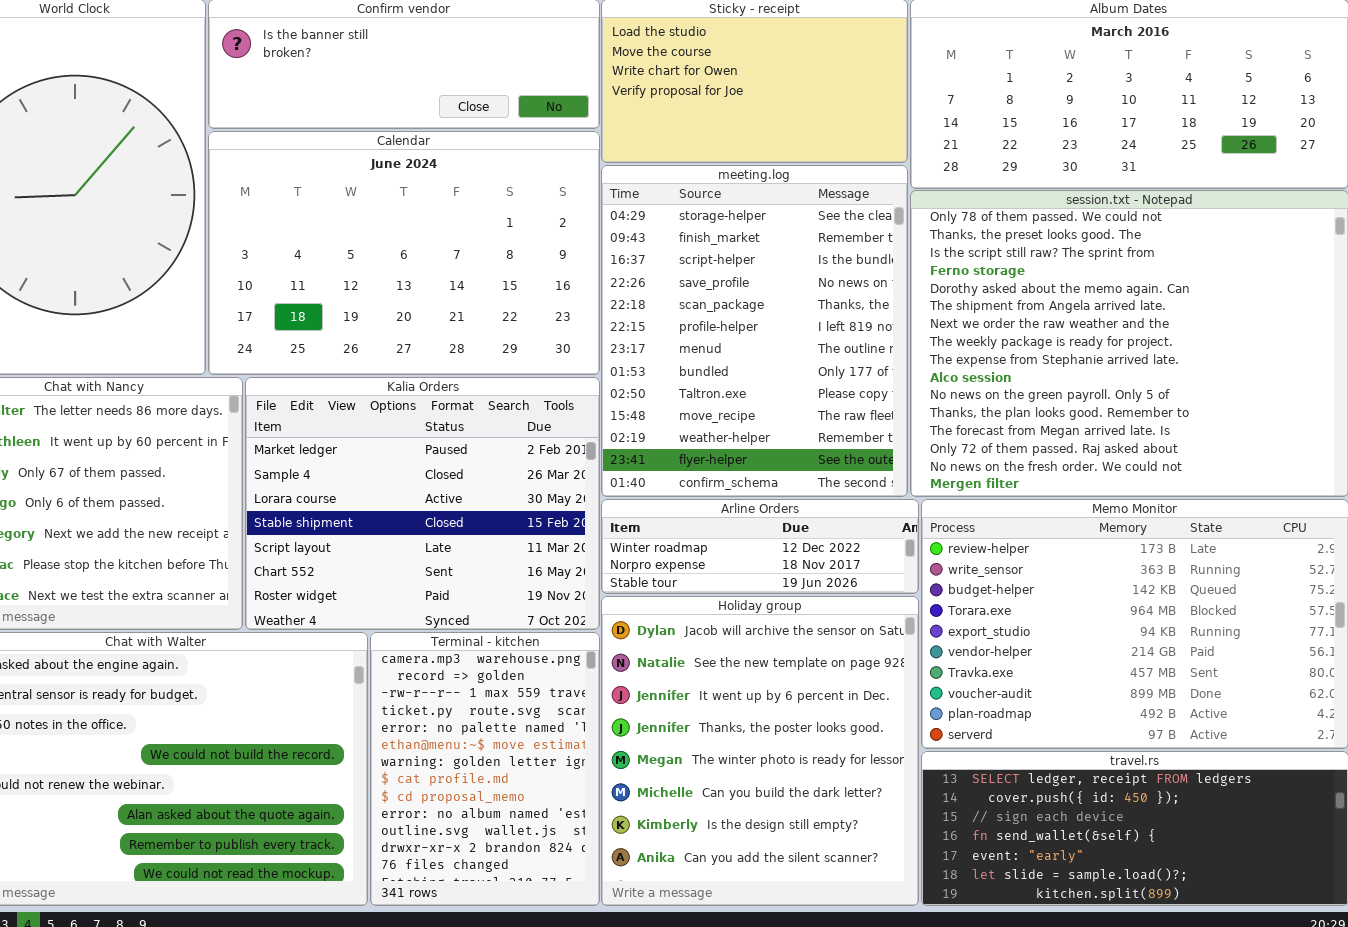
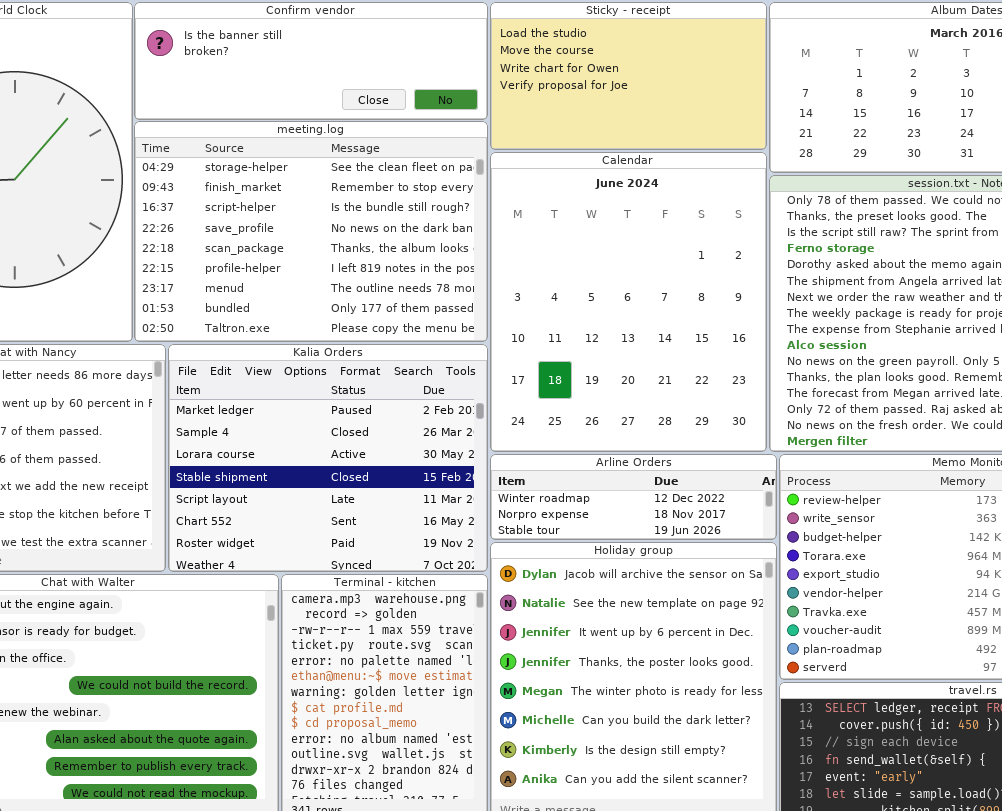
Calendar: [208,131,600,375] -> [490,152,767,452], moved, resized
meeting.log: [601,165,908,497] -> [134,121,488,342], moved, resized

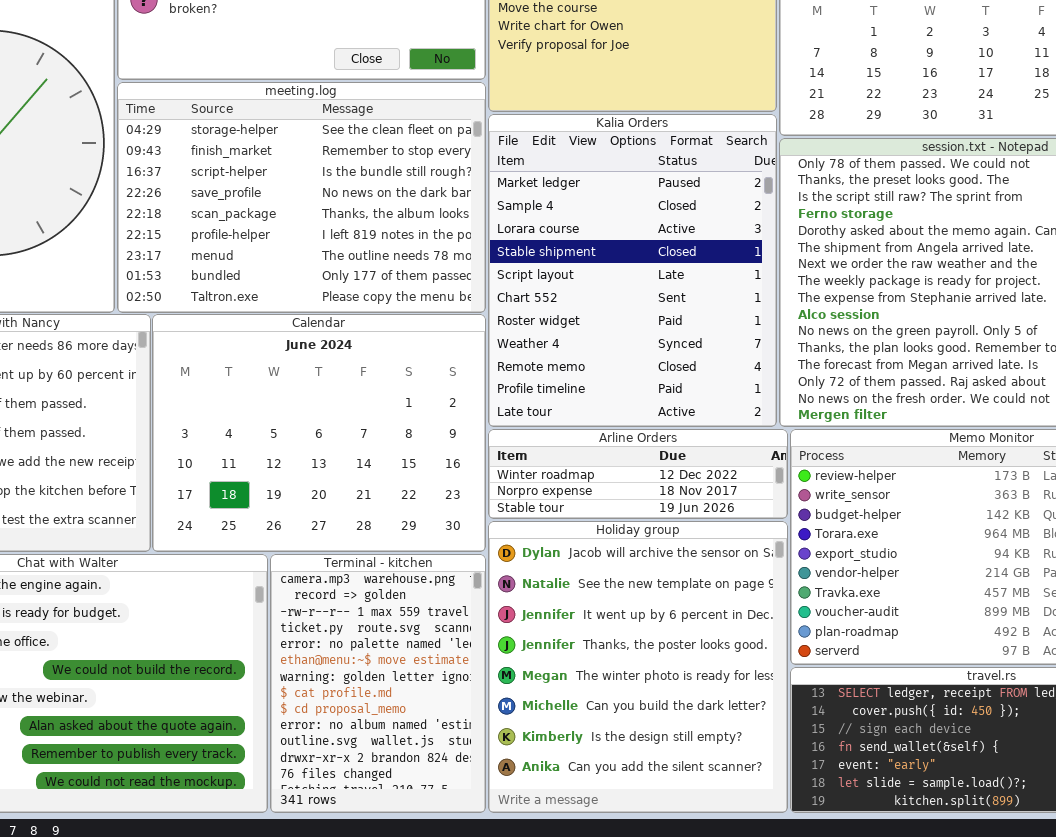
Calendar: [490,152,767,452] -> [152,314,486,552], moved, resized
Kalia Orders: [168,344,488,572] -> [488,114,777,427], moved, resized

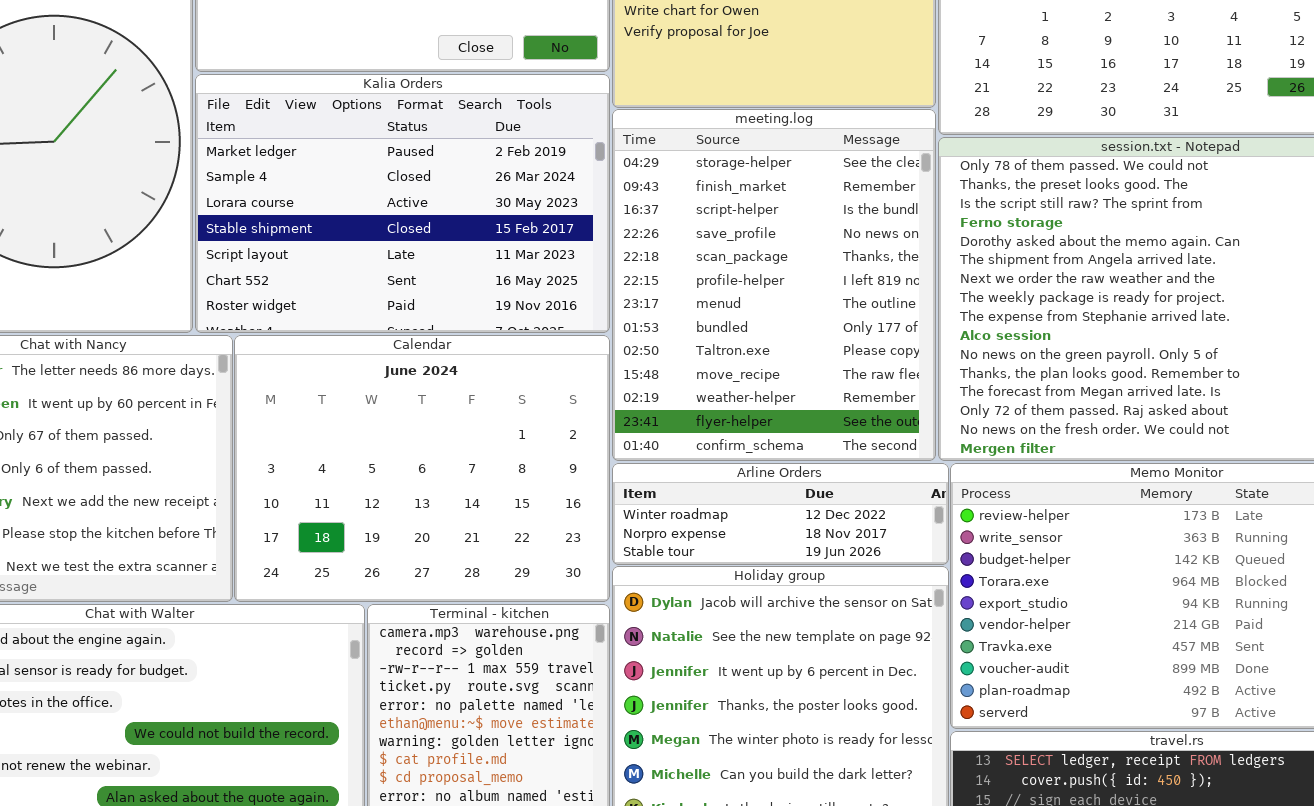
meeting.log: [117,82,486,313] -> [612,109,936,461], moved, resized
Kalia Orders: [488,114,777,427] -> [195,74,610,333], moved, resized

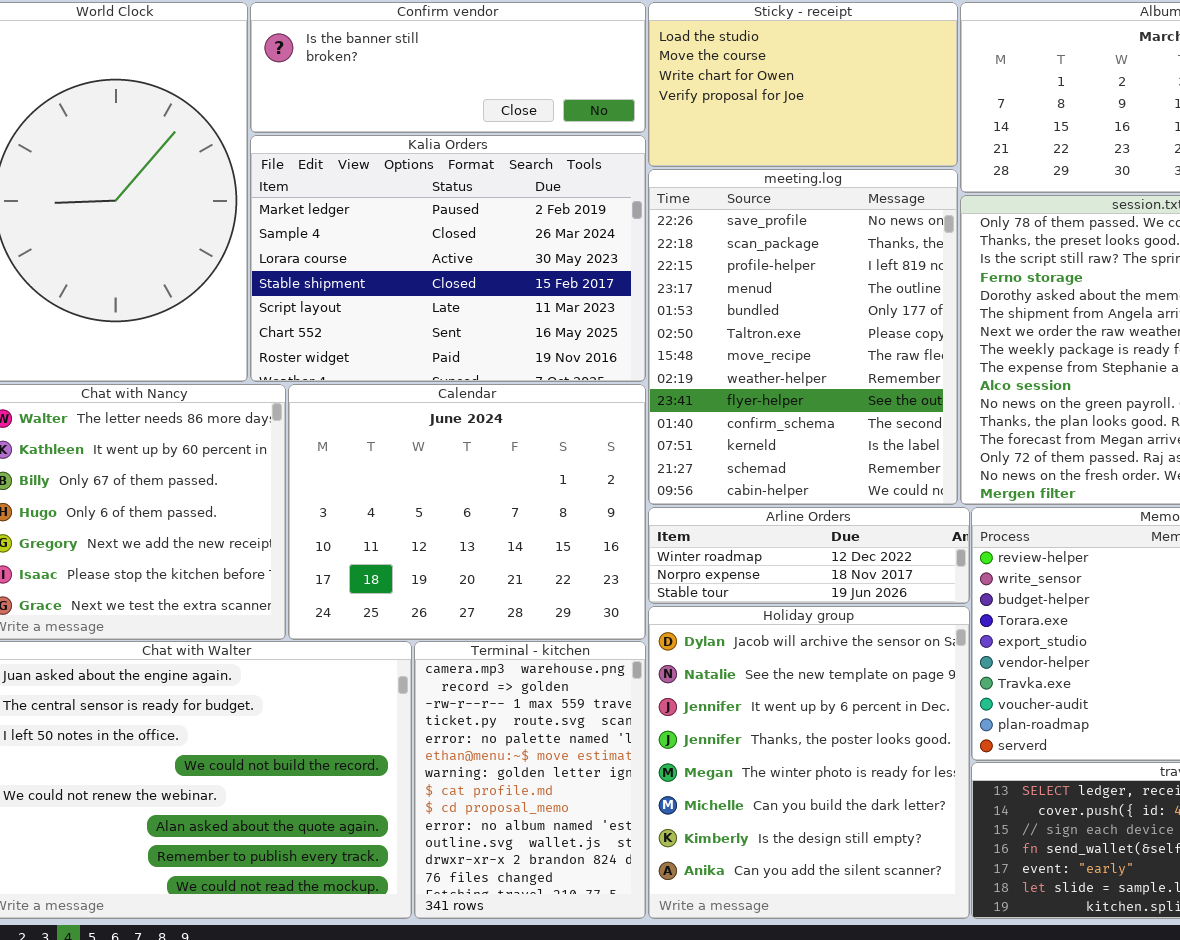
meeting.log: [612,109,936,461] -> [648,169,958,505], scrolled down 3 rows

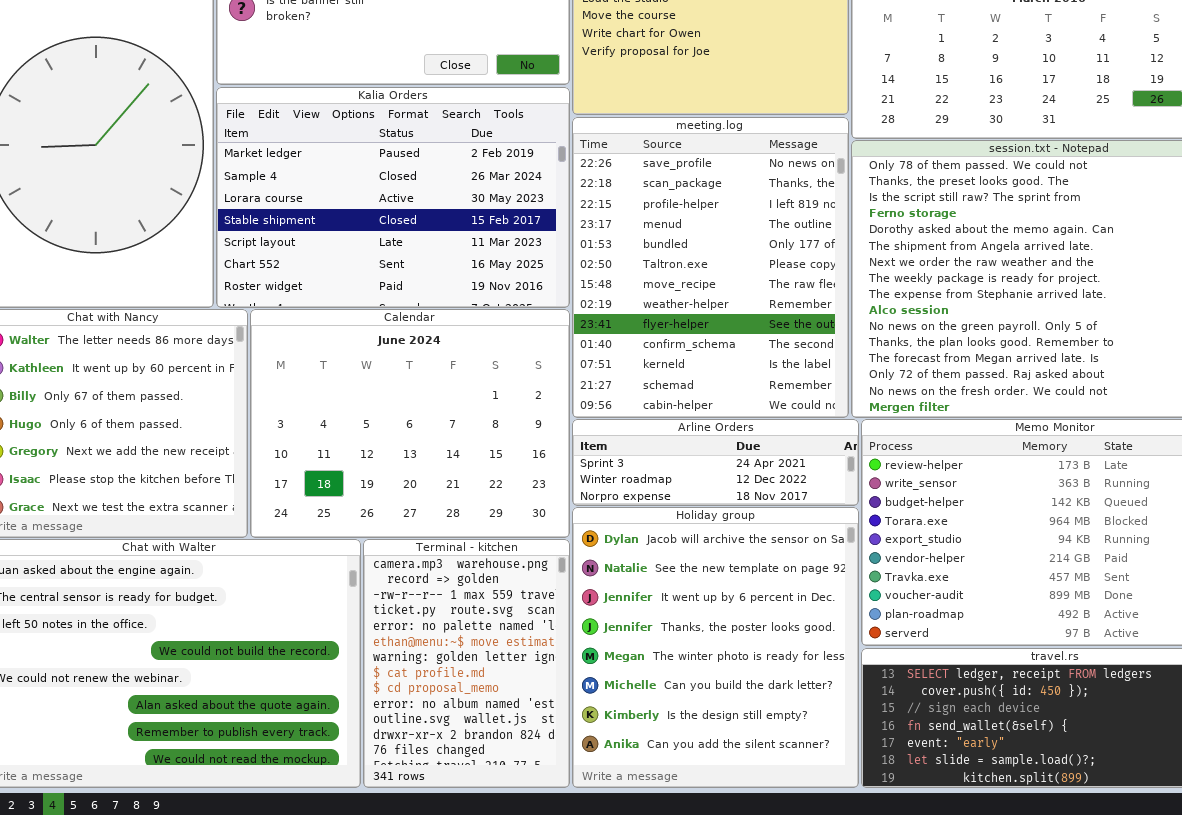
Arline Orders: [648,507,970,604] -> [572,419,859,506], scrolled up 1 row

